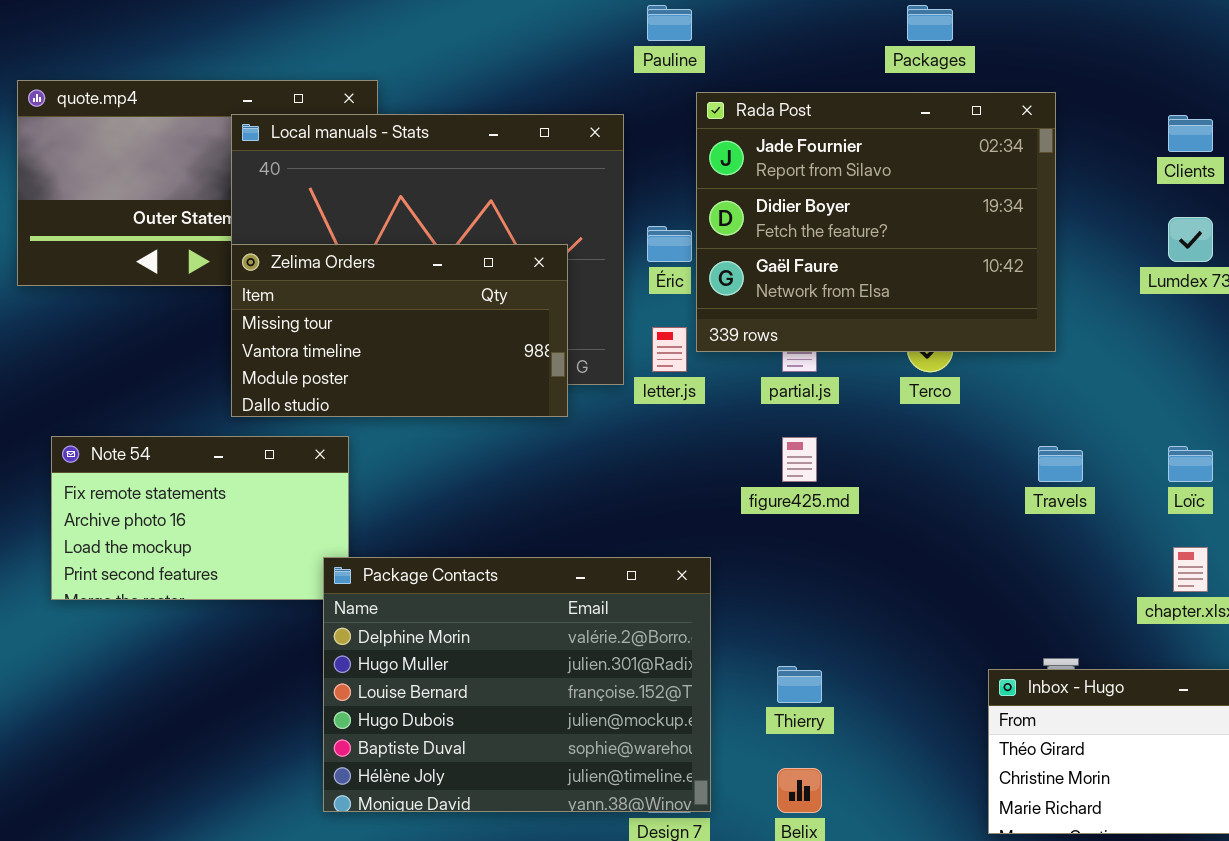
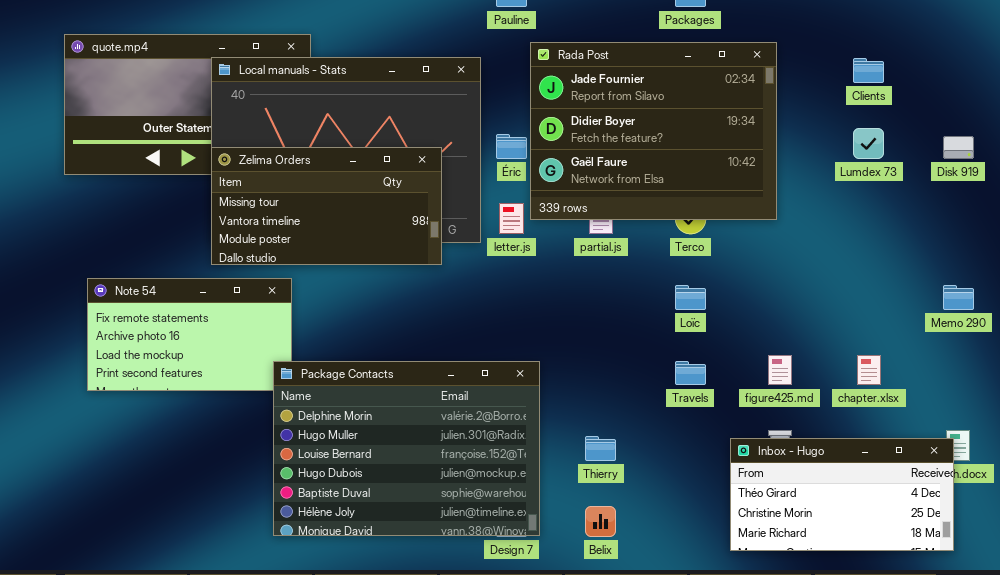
figure425.md: [782,437,817,482] -> [768,355,792,385], moved
Travels: [1038,446,1083,482] -> [675,361,706,385], moved
Loïc: [1168,446,1213,482] -> [675,285,706,310], moved

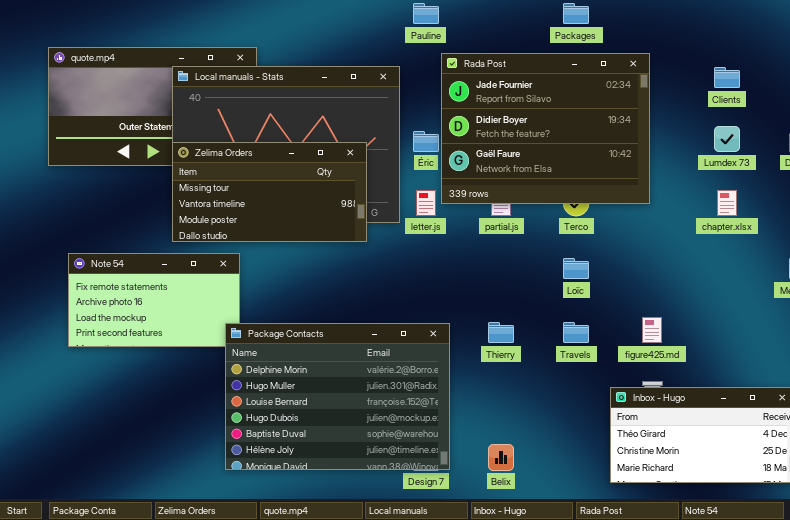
chapter.xlsx: [857,355,881,385] -> [717,190,737,216], moved
Thierry: [585,436,616,461] -> [488,322,514,343], moved

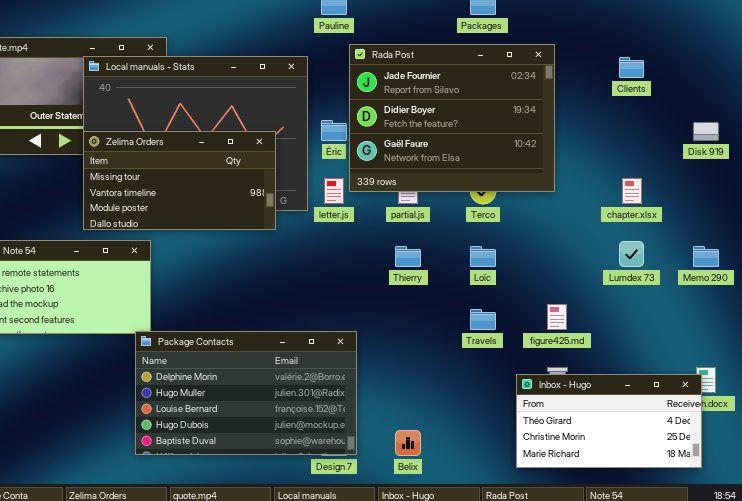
Lumdex 73: [714,126,740,152] -> [619,241,644,267], moved
Thierry: [488,322,514,343] -> [395,246,421,267], moved
Package Contacts: [225,323,450,470] -> [135,331,357,455], resized

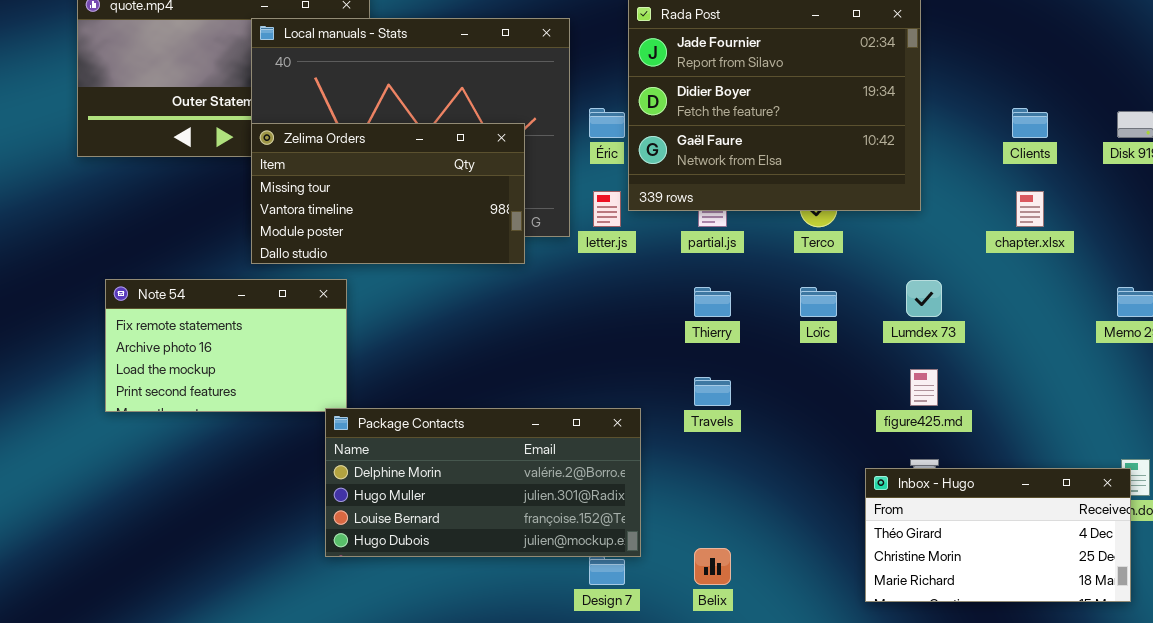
Clients: [619,57,644,78] -> [1012,108,1048,138], moved
Lumdex 73: [619,241,644,267] -> [906,280,942,317], moved
Travels: [470,309,496,330] -> [694,377,731,406], moved
Package Contacts: [135,331,357,455] -> [325,408,641,557], resized

